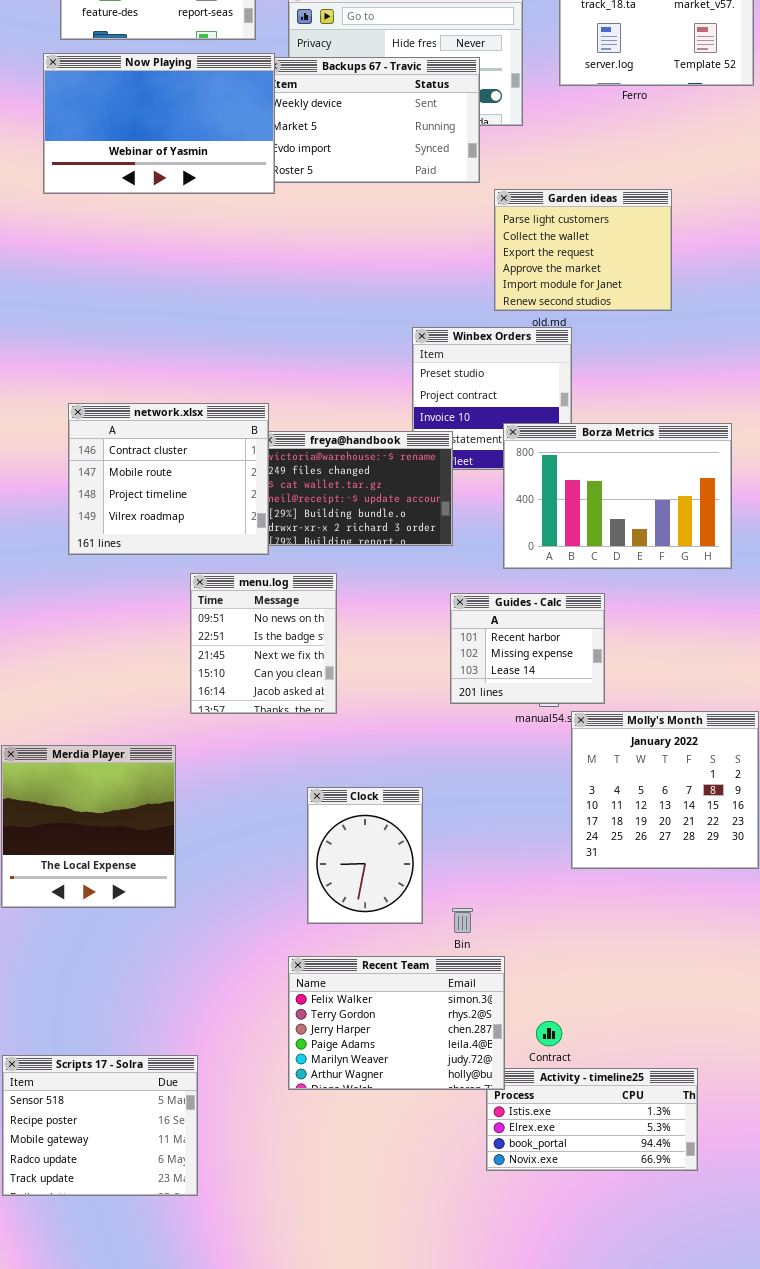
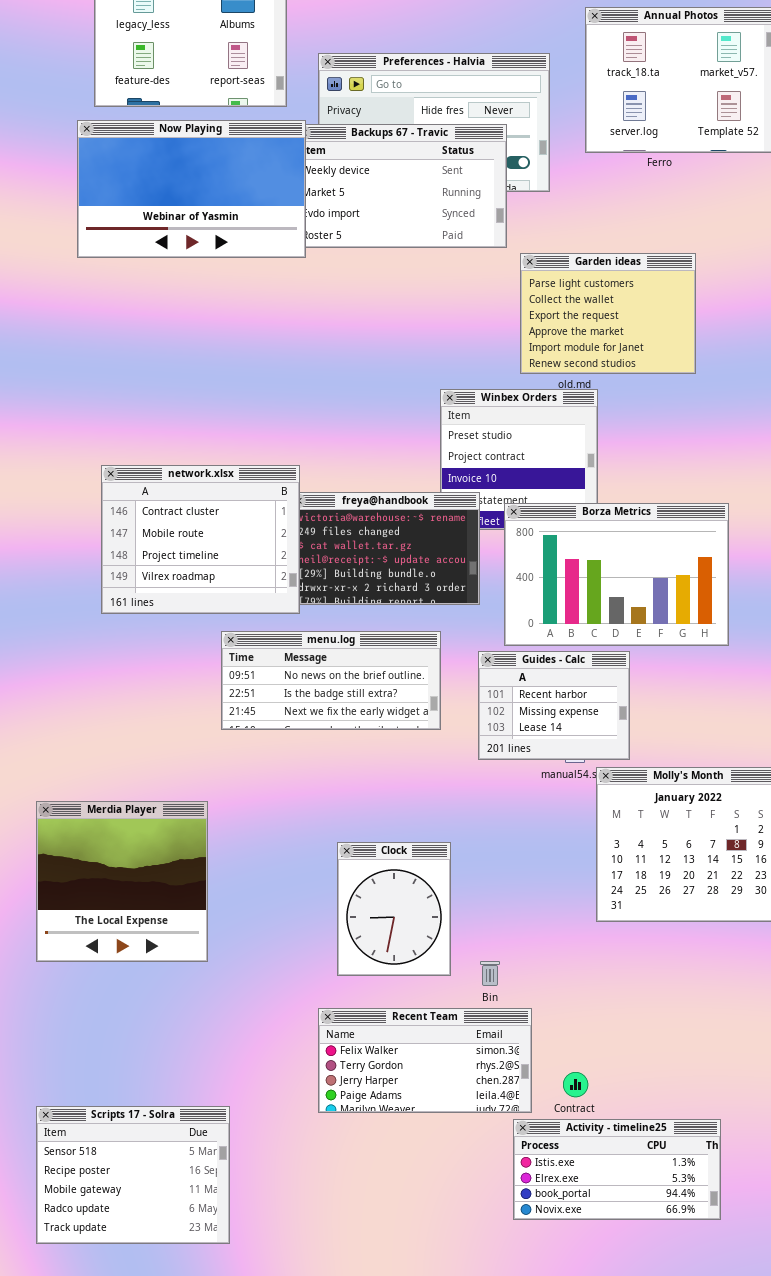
Borza Metrics: [503,423,732,569] -> [504,503,729,646], moved
menu.log: [190,573,337,714] -> [221,631,441,730], resized
Recent Team: [288,956,505,1090] -> [318,1008,532,1113], resized

